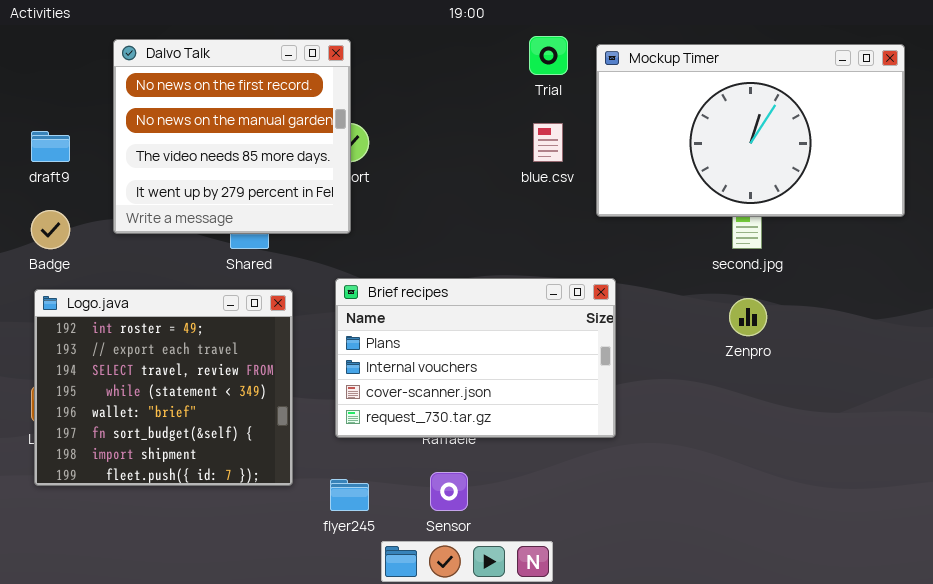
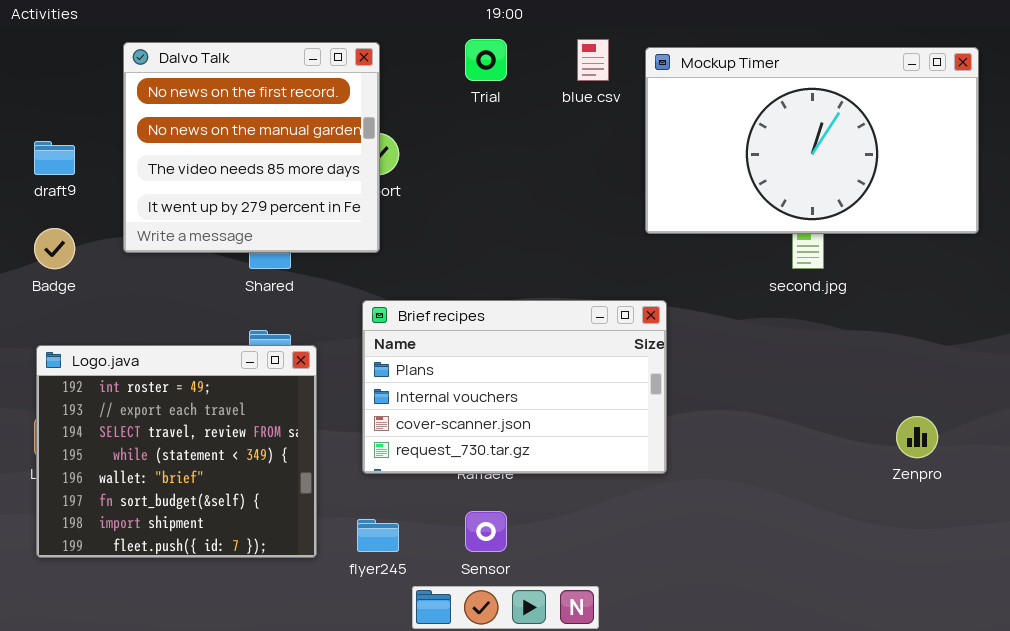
Trial: [529,36,568,75] -> [465,39,507,81], moved
blue.csv: [533,123,563,162] -> [577,39,609,81], moved
Logo.java: [34,289,293,486] -> [36,345,317,558], moved
Zenpro: [729,298,767,336] -> [896,416,938,458], moved

